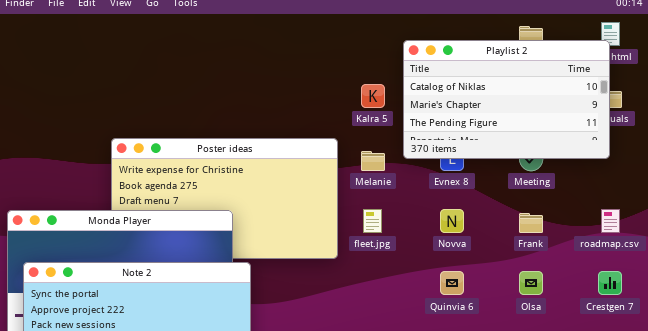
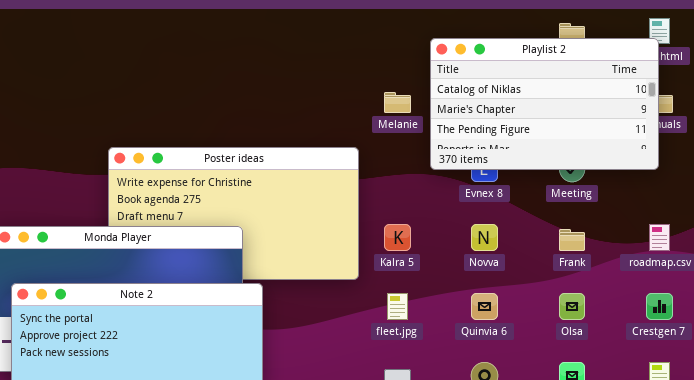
Kalra 5: [361,84,385,108] -> [384,224,411,251], moved
Melanie: [361,151,385,171] -> [384,92,411,113], moved
fleet.jpg: [363,209,382,233] -> [387,293,408,320], moved

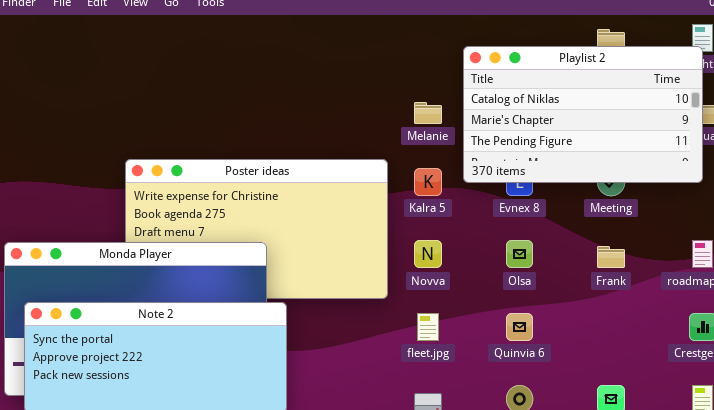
Kalra 5: [384,224,411,251] -> [414,168,442,196], moved
Novva: [471,224,498,251] -> [414,240,442,268], moved
Olsa: [559,293,585,320] -> [506,240,533,268], moved

